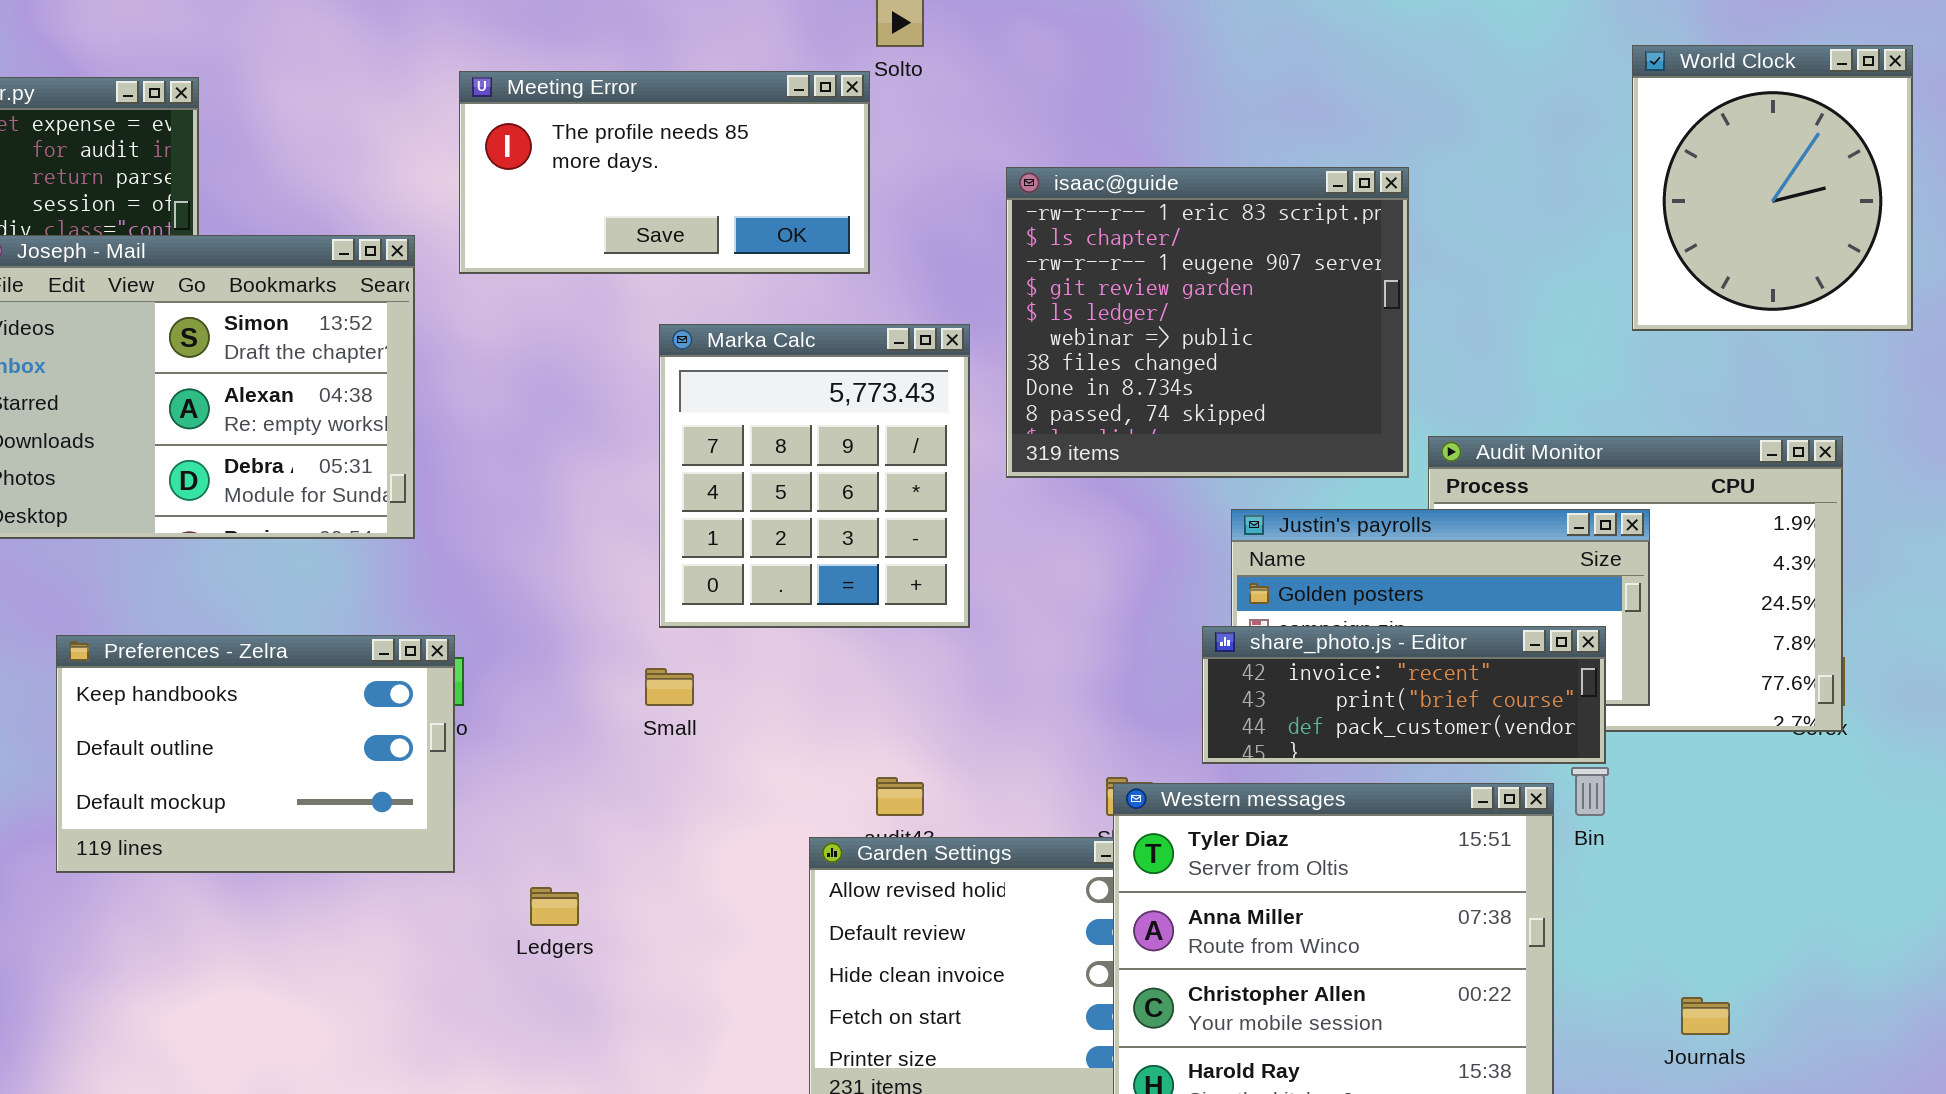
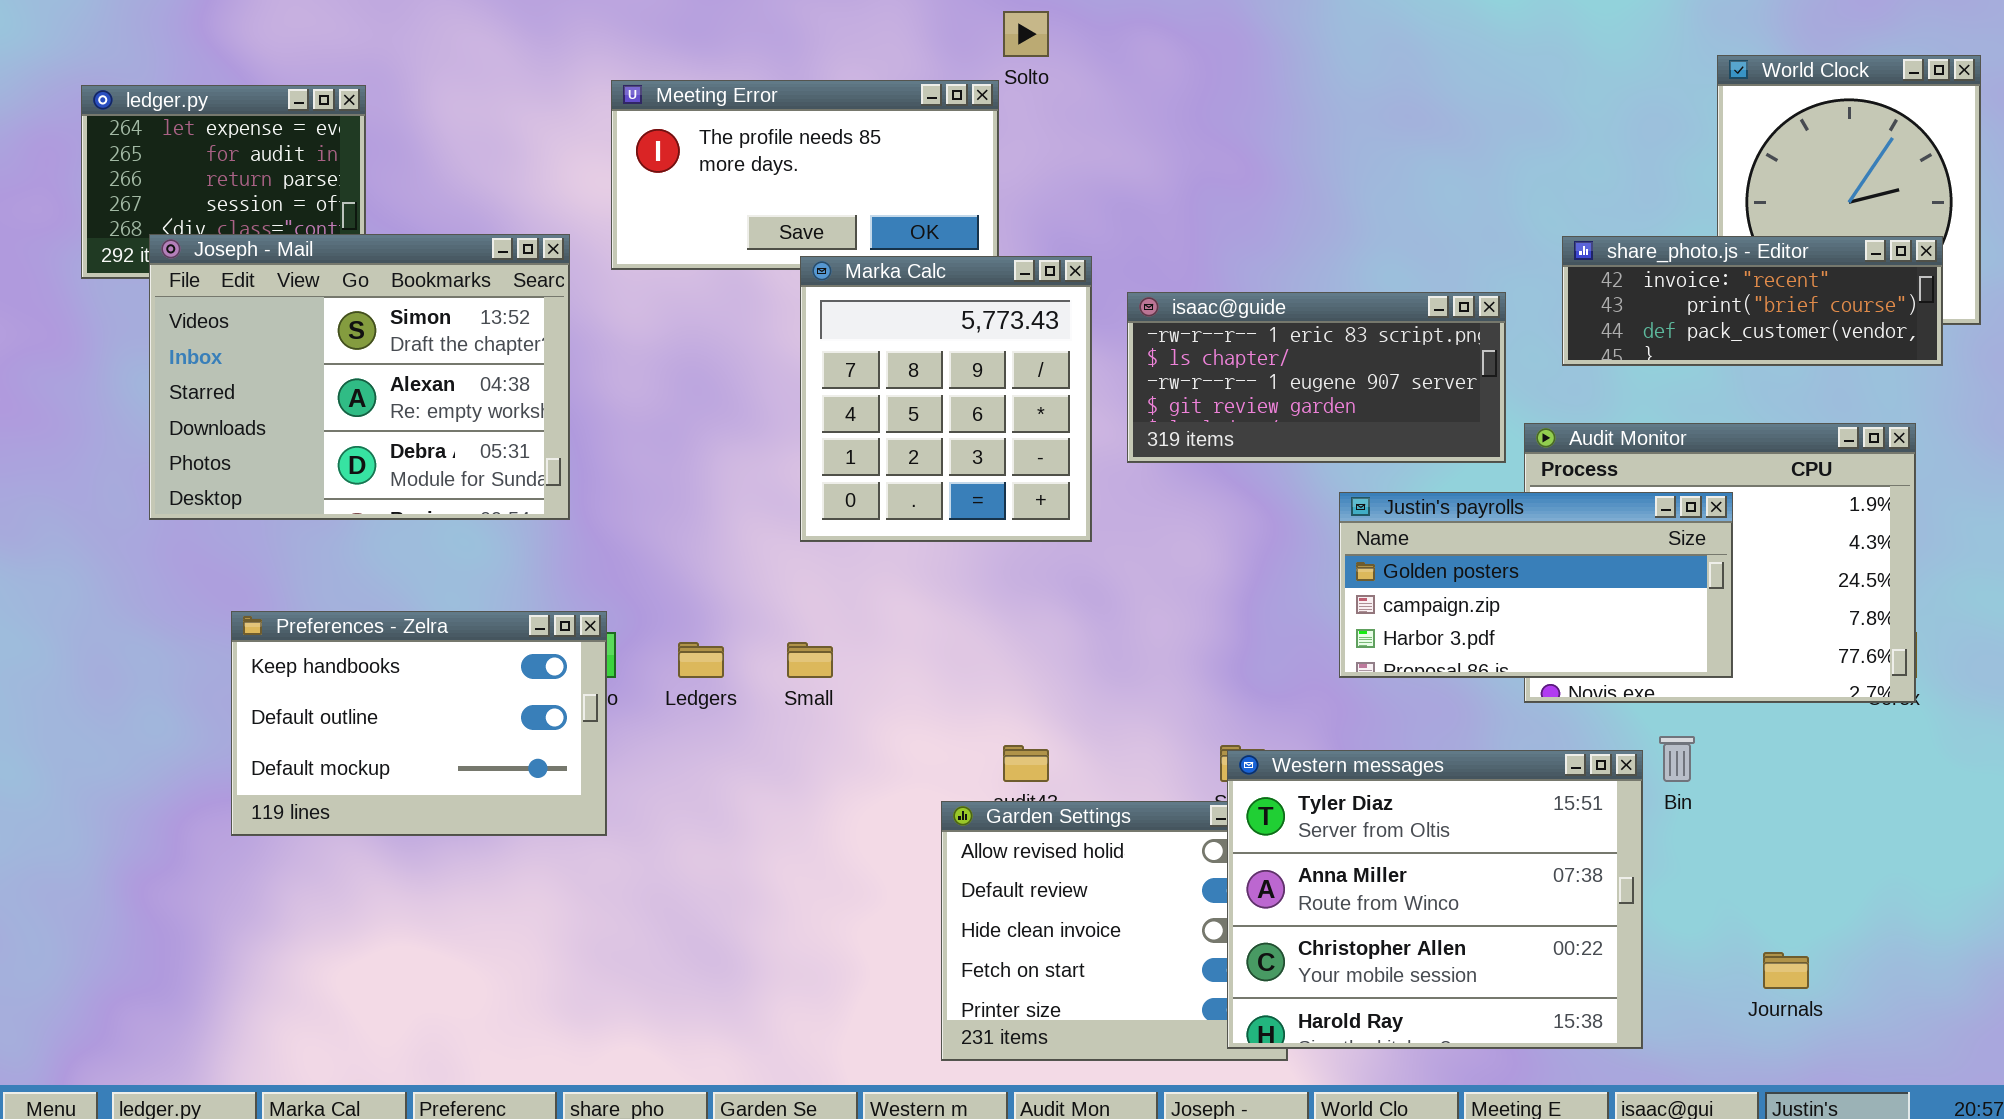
isaac@guide: [1006,167,1409,478] -> [1127,292,1506,463], resized
Marka Calc: [659,324,970,628] -> [800,256,1092,542], moved
share_photo.js - Editor: [1202,626,1606,764] -> [1562,236,1943,366], moved
Ledgers: [530,887,579,926] -> [678,642,724,678], moved

